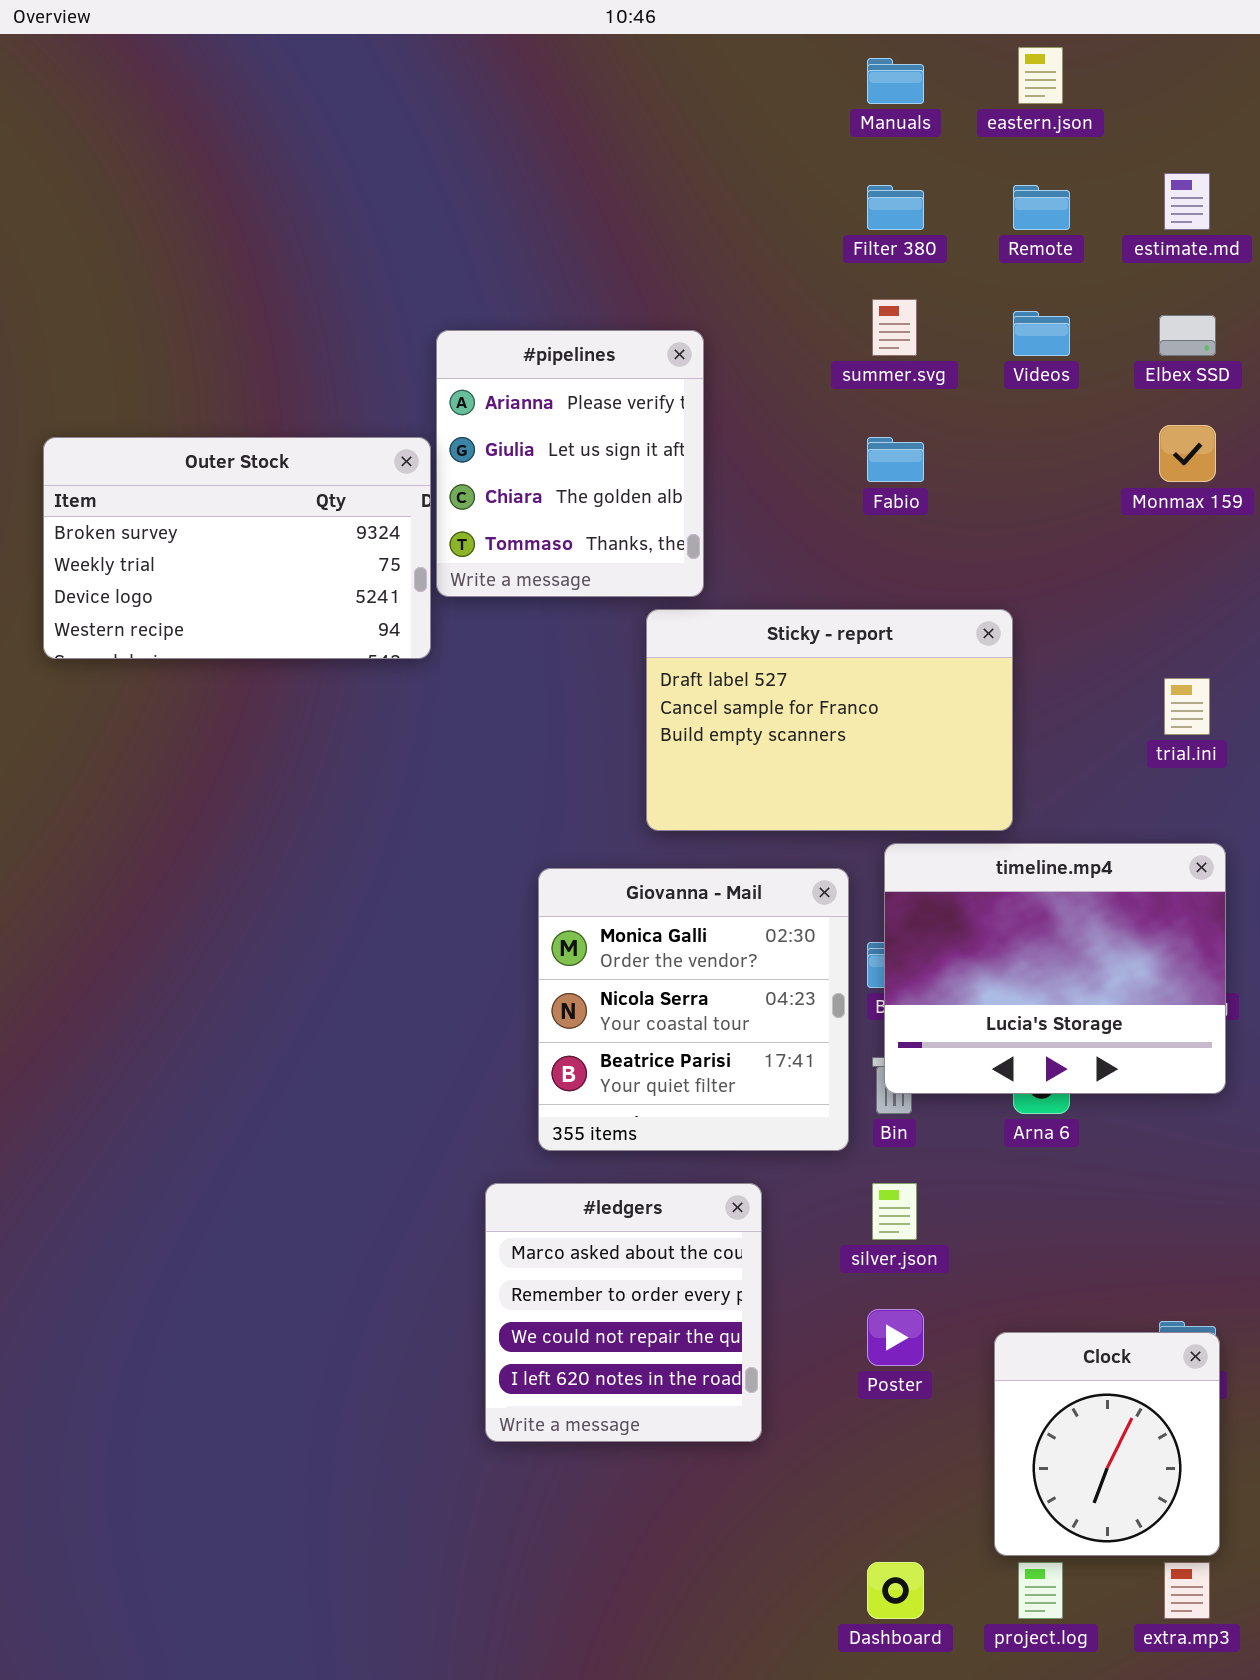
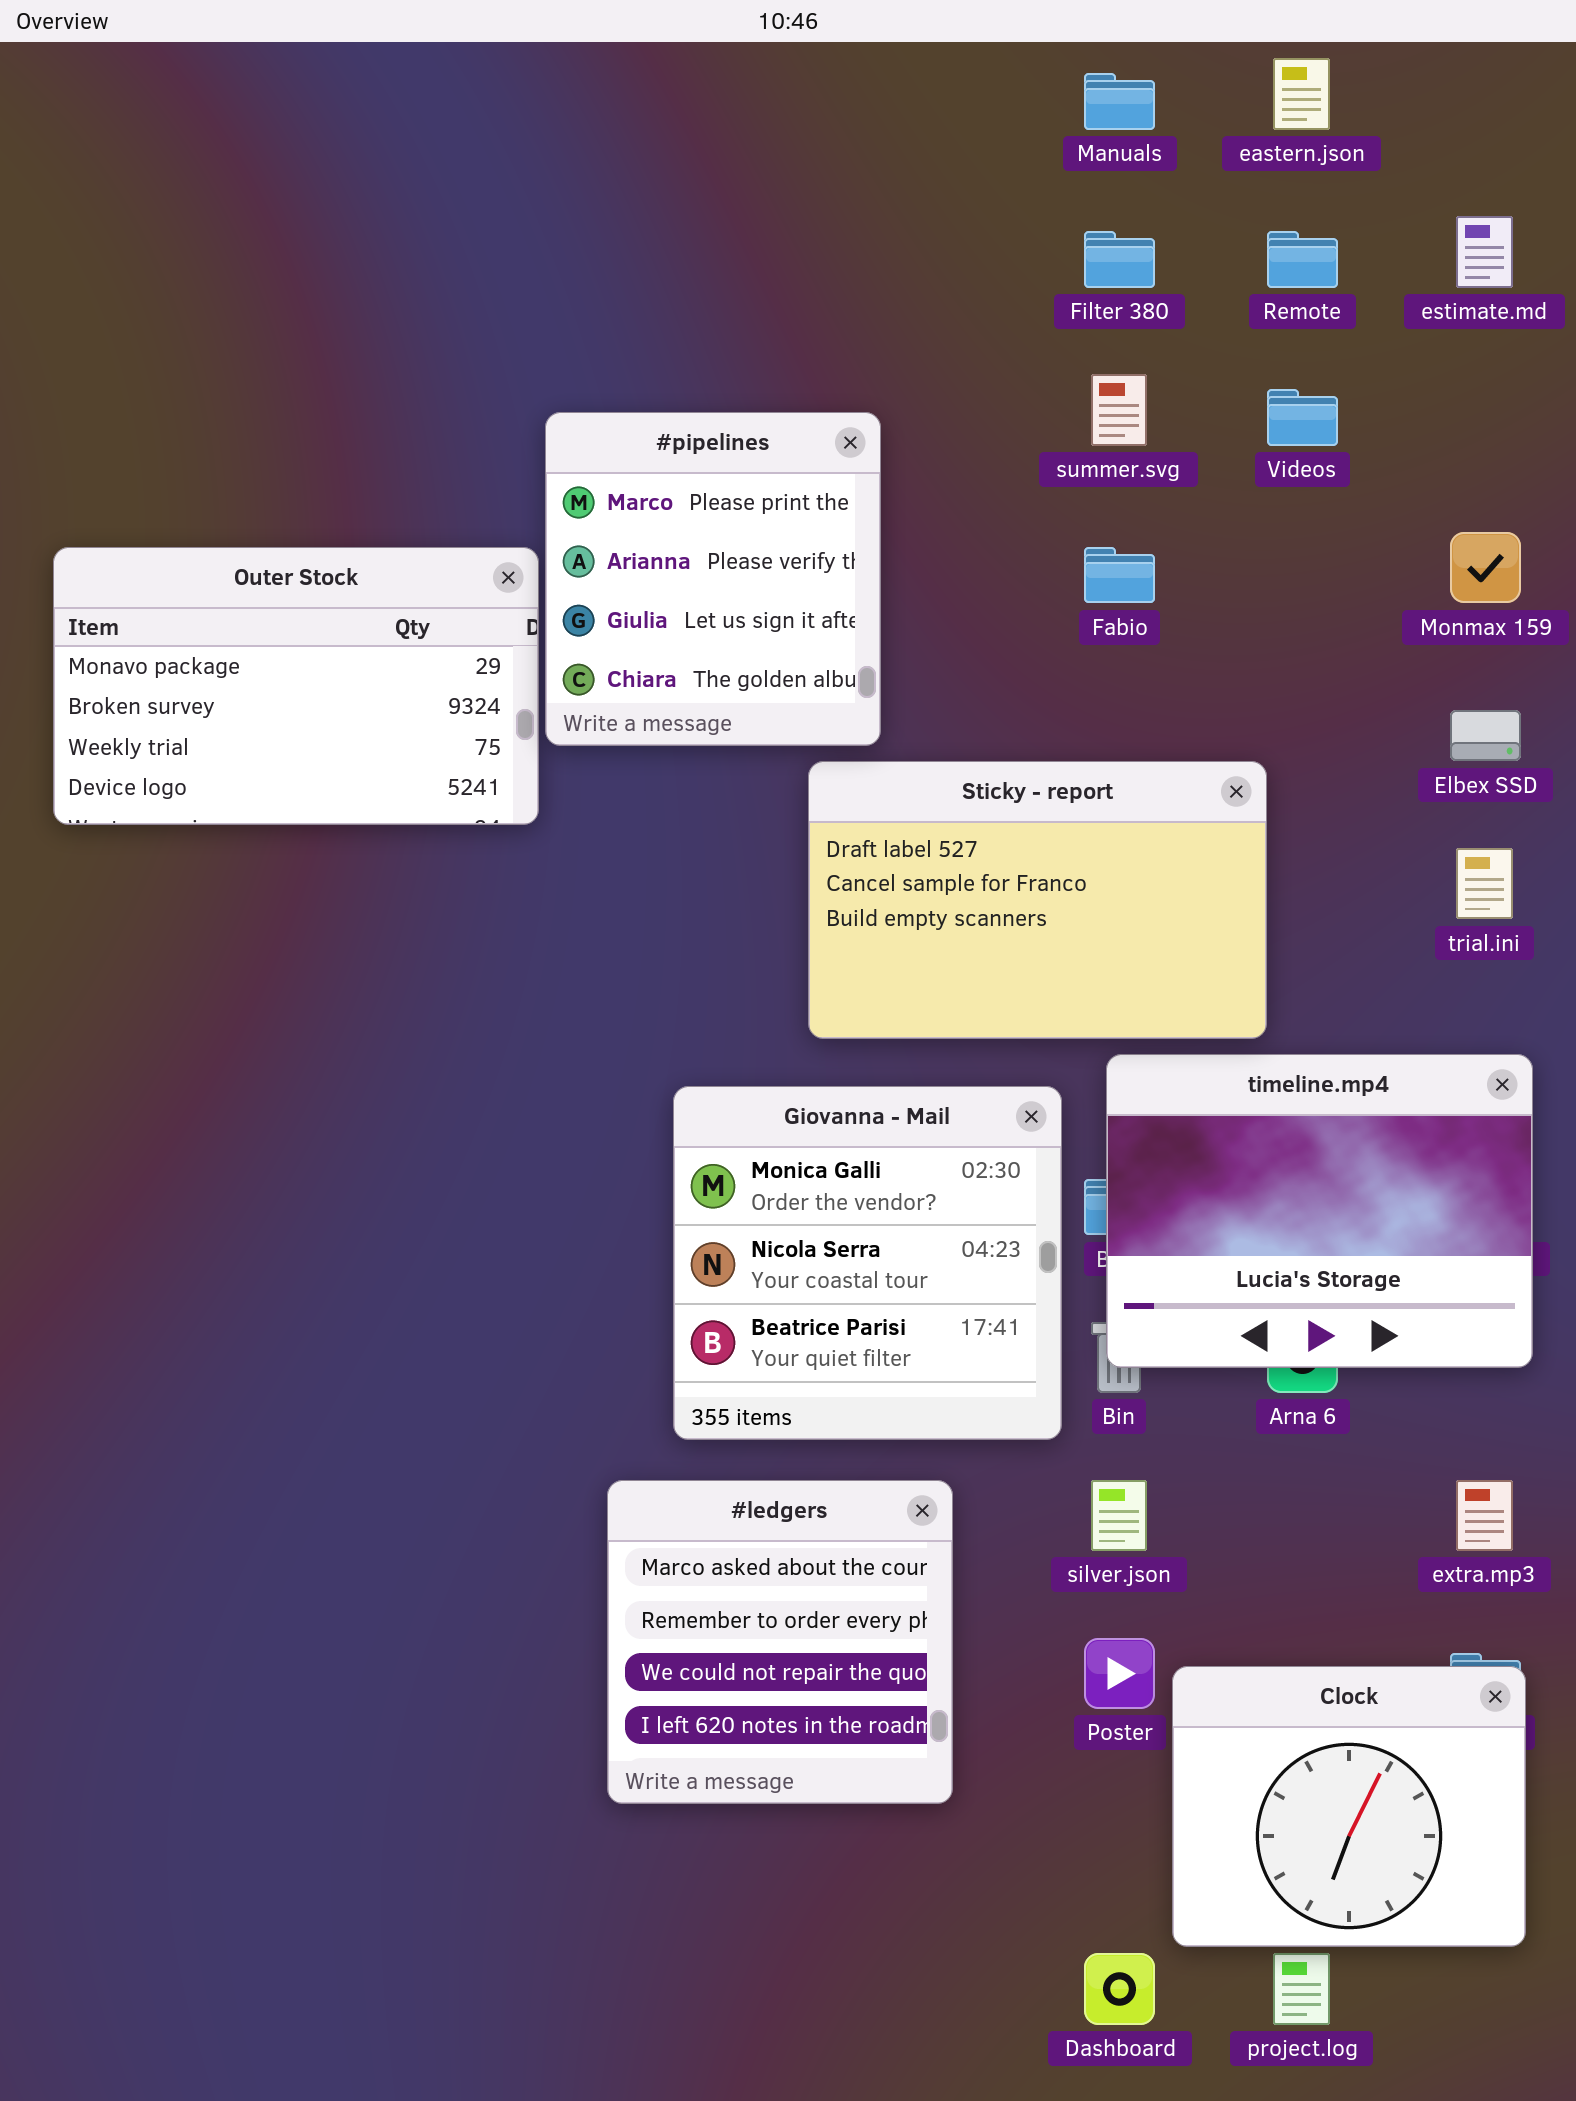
Elbex SSD: [1159,315,1216,356] -> [1450,710,1521,761], moved
#pipelines: [436,330,704,597] -> [545,412,881,746], scrolled up 1 row
Outer Stock: [43,437,431,659] -> [53,547,539,825], scrolled up 1 row
Clock: [994,1332,1220,1556] -> [1172,1666,1526,1947], resized
extra.mp3: [1164,1562,1210,1619] -> [1456,1480,1513,1551], moved

